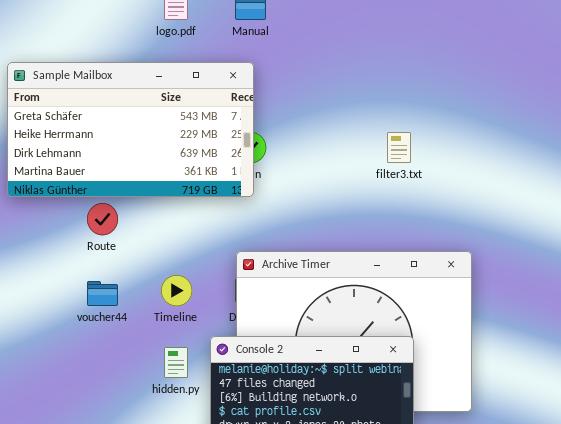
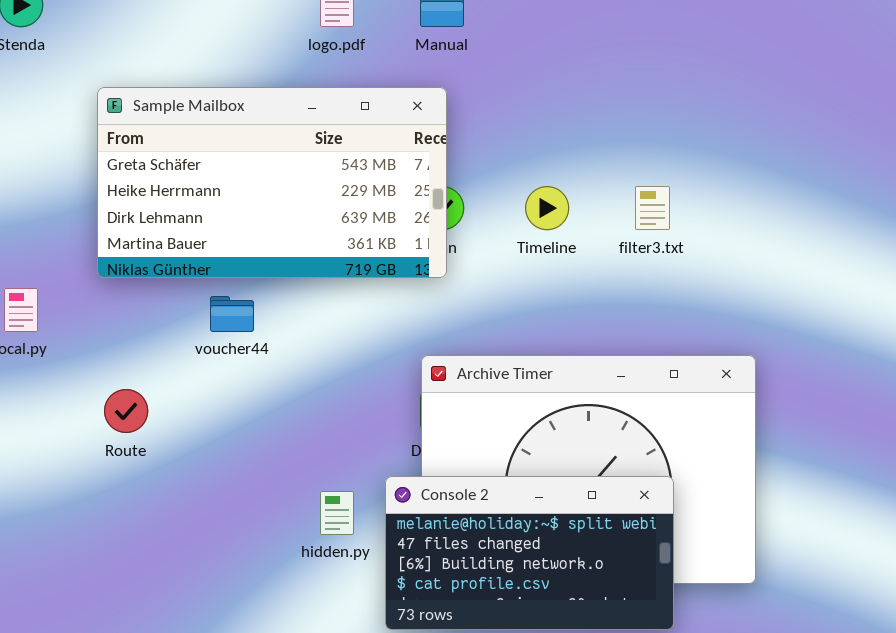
Route: [87,203,118,235] -> [104,389,148,433], moved
Timeline: [161,275,192,306] -> [525,186,569,230], moved
voucher44: [87,281,118,306] -> [210,296,254,332], moved

